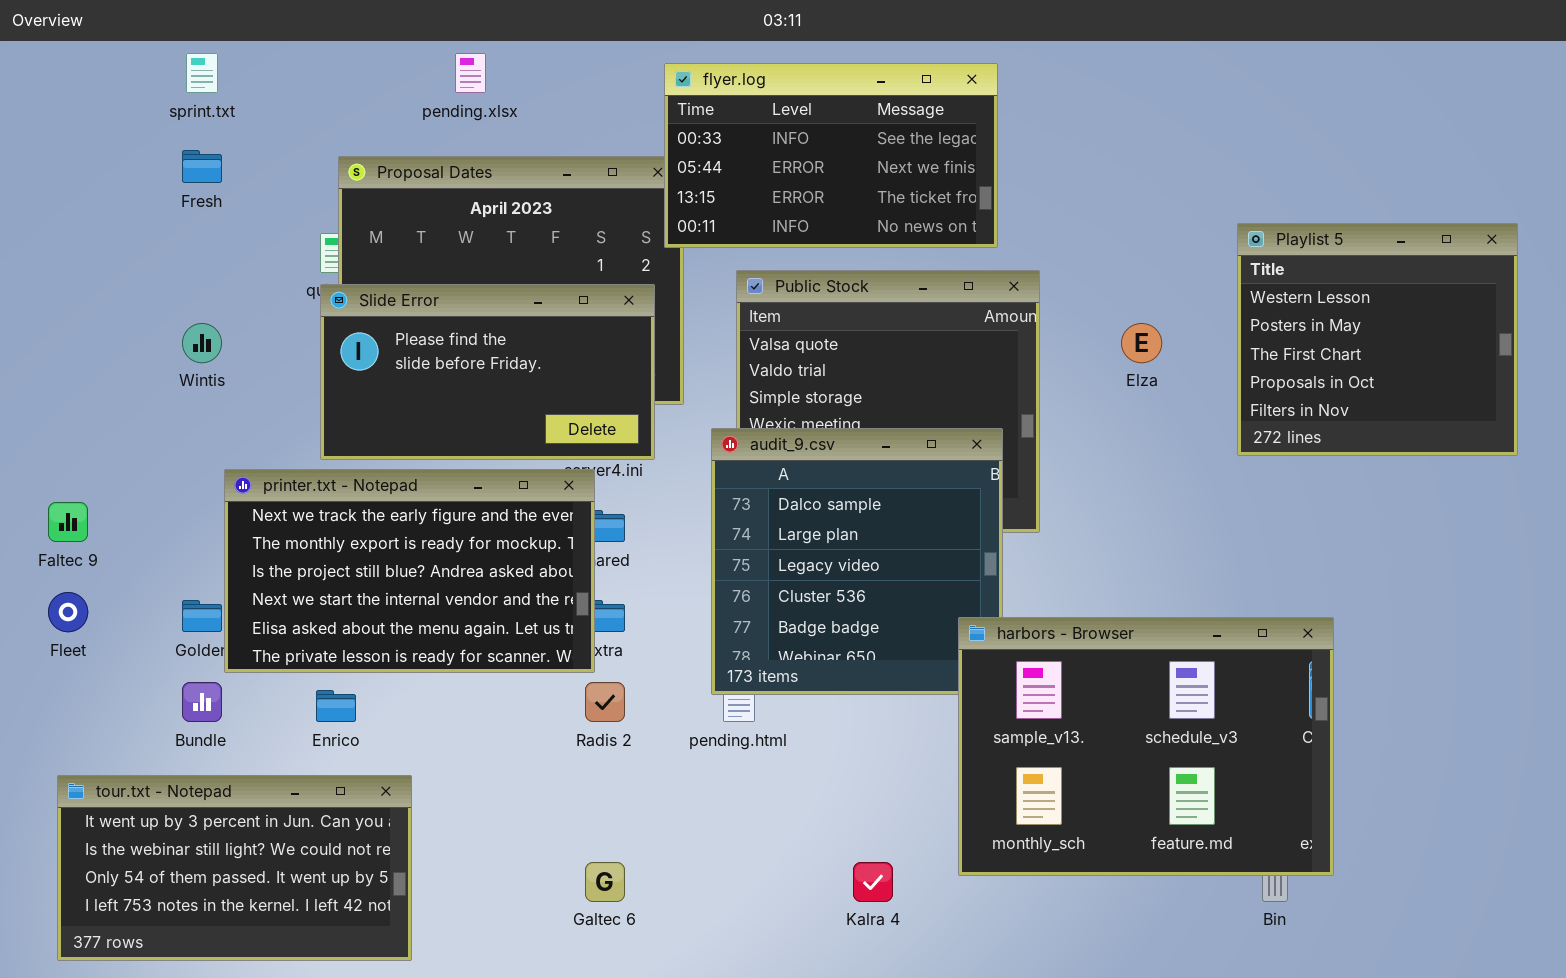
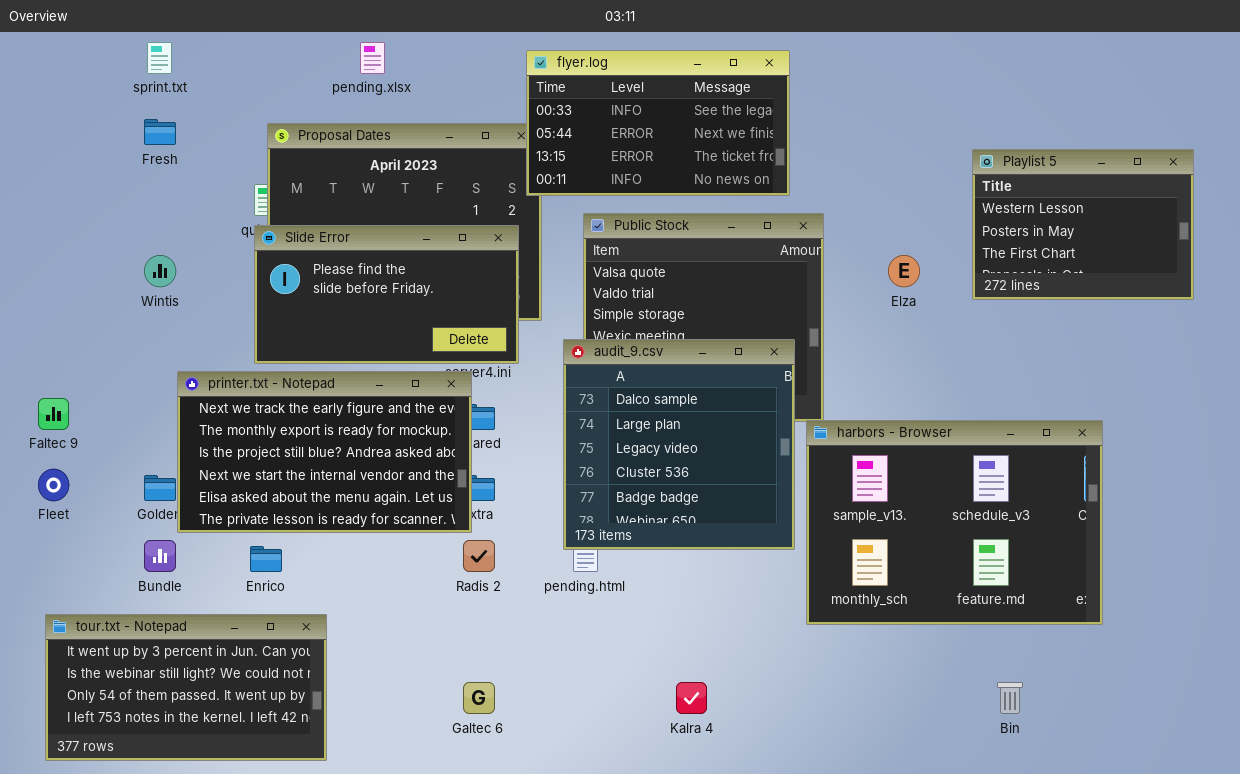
Playlist 5: [1237,223,1518,456] -> [972,149,1194,300], moved, resized
harbors - Browser: [958,617,1334,876] -> [806,420,1103,625], moved

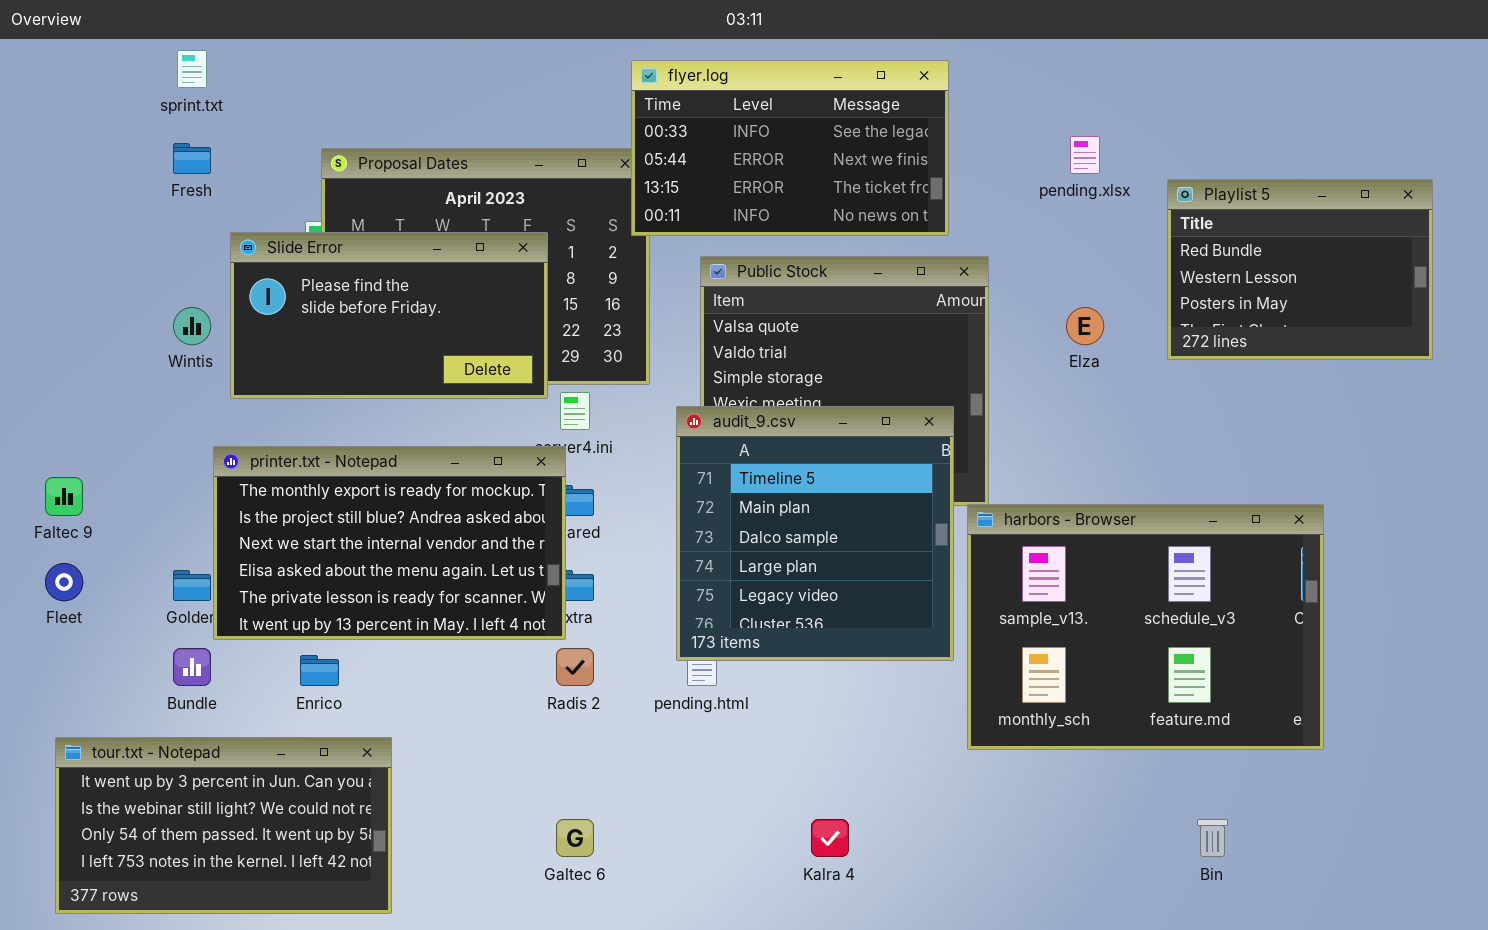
pending.xlsx: [360,42,385,74] -> [1070,136,1100,174], moved
Playlist 5: [972,149,1194,300] -> [1167,179,1433,360], scrolled up 1 row
Slide Error: [254,225,519,364] -> [230,232,548,399], moved
audit_9.csv: [563,339,795,550] -> [676,406,954,661], scrolled up 2 rows
printer.txt - Notepad: [177,371,472,533] -> [213,446,566,640], scrolled down 1 row

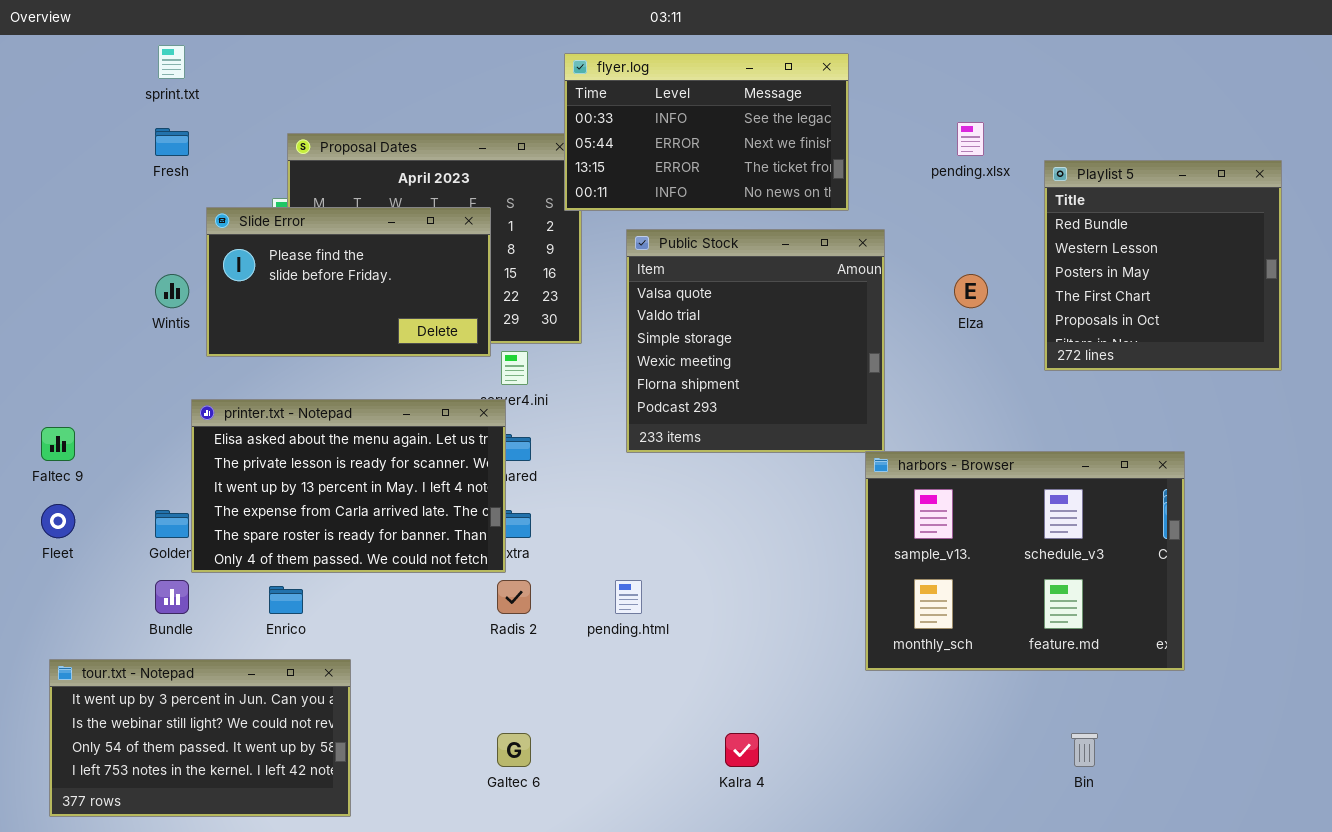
Playlist 5: [1167,179,1433,360] -> [1044,160,1282,371], resized
audit_9.csv: [676,406,954,661] -> none, closed
printer.txt - Notepad: [213,446,566,640] -> [191,399,506,573], scrolled down 3 rows

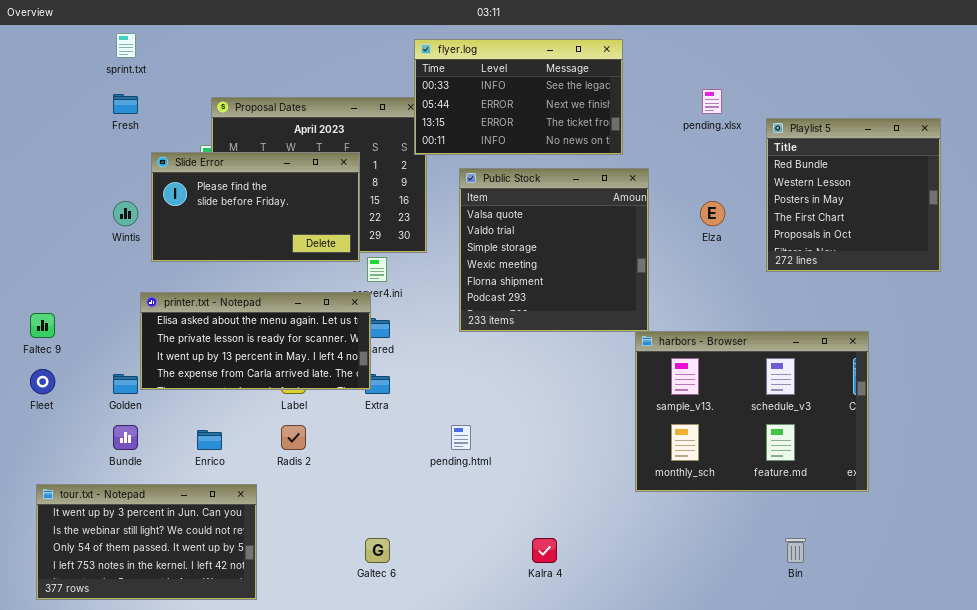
printer.txt - Notepad: [191,399,506,573] -> [140,292,371,390], resized
Radis 2: [497,580,531,614] -> [281,425,306,450], moved

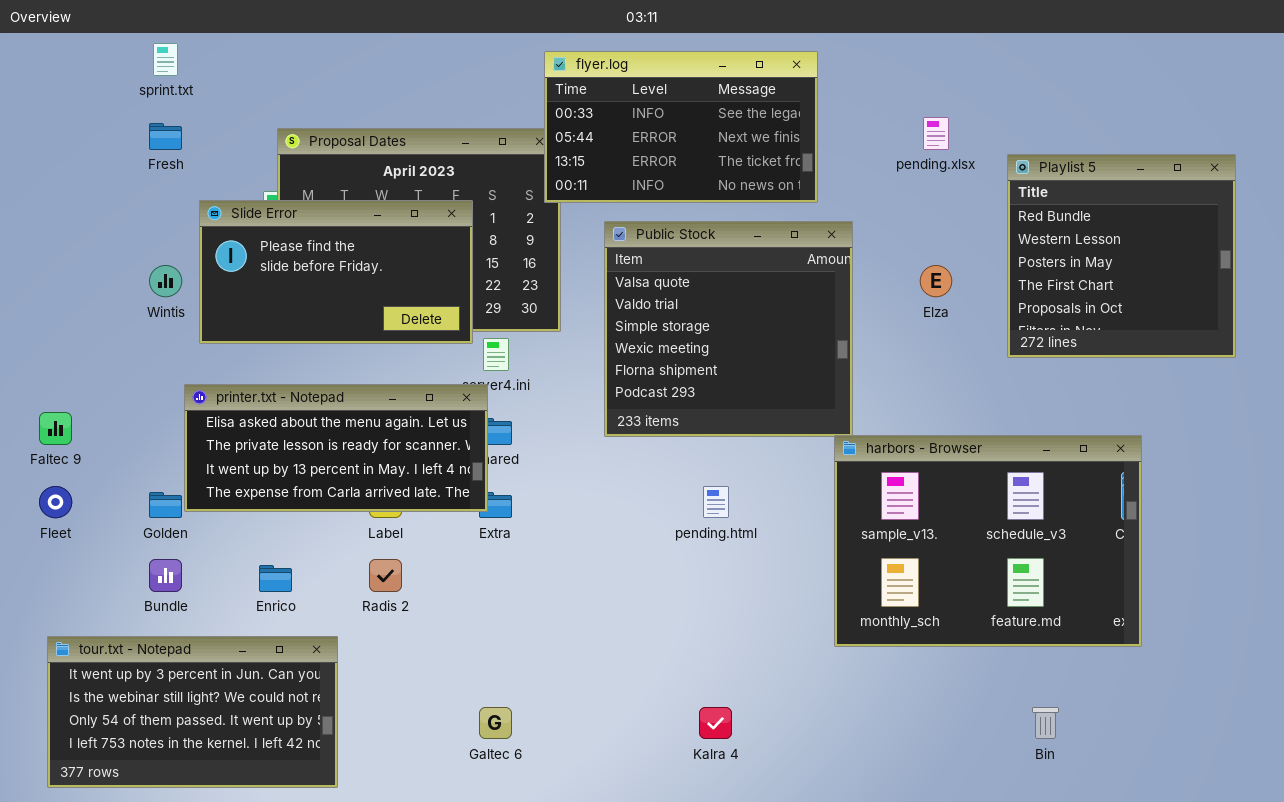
pending.html: [451,425,471,450] -> [703,486,729,518], moved

